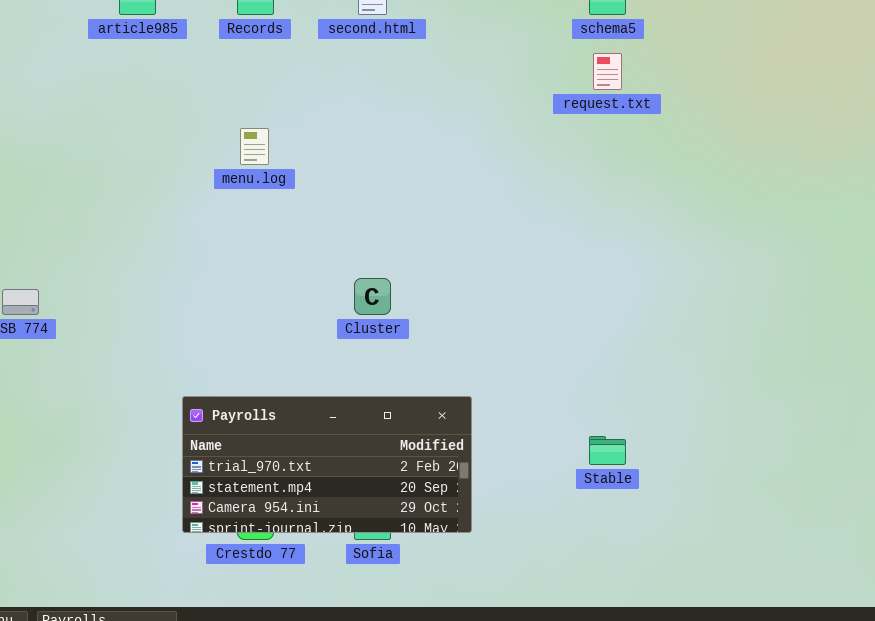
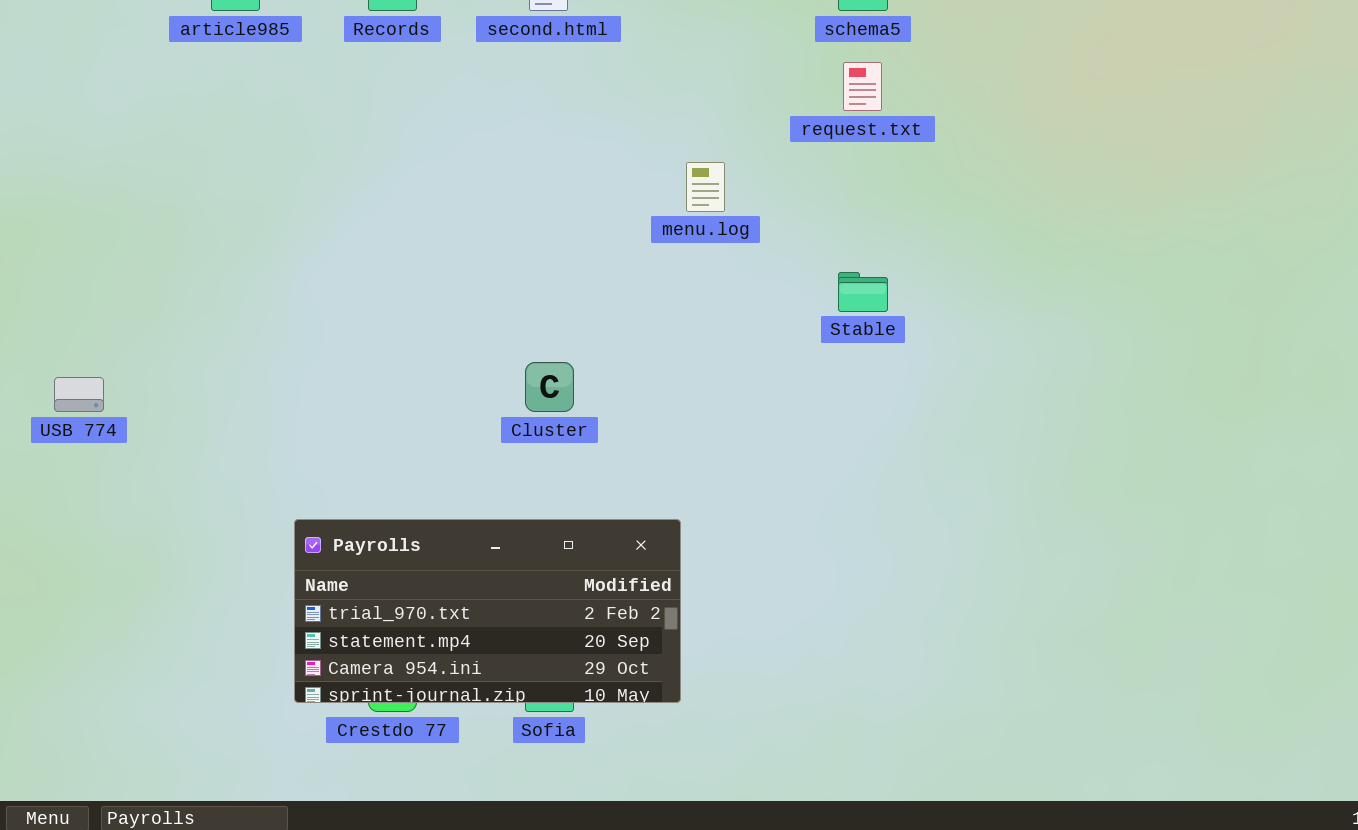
menu.log: [240,128,269,165] -> [686,162,725,212], moved
Stable: [589,436,626,465] -> [838,272,888,312], moved

